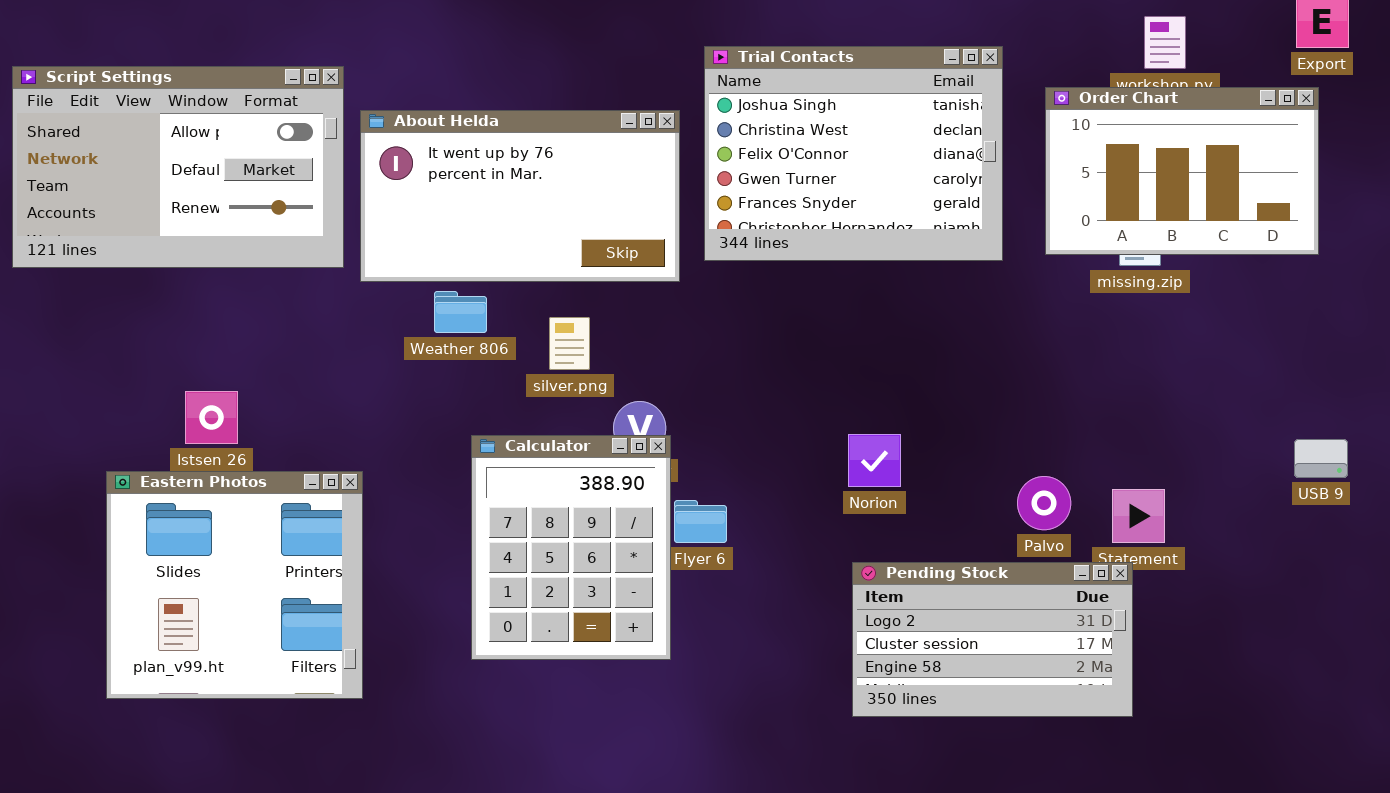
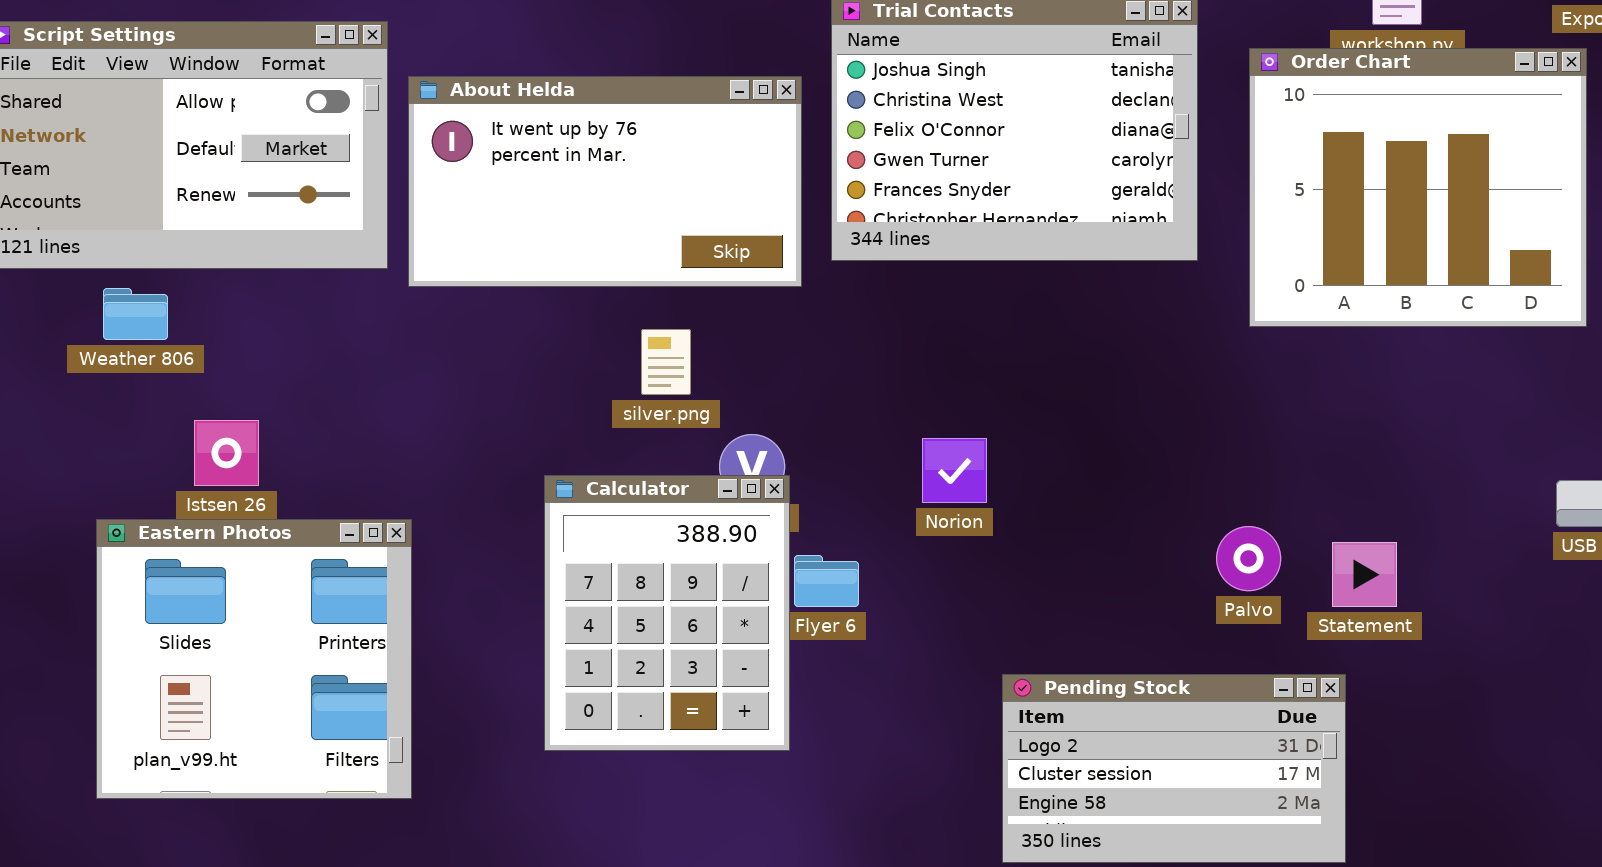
Order Chart: [1045,87,1319,255] -> [1249,48,1587,327], resized
Weather 806: [434,291,487,333] -> [103,288,168,340], moved
Norion: [848,434,901,487] -> [922,438,987,503], moved
Pending Stock: [852,562,1133,717] -> [1002,674,1346,863], moved

